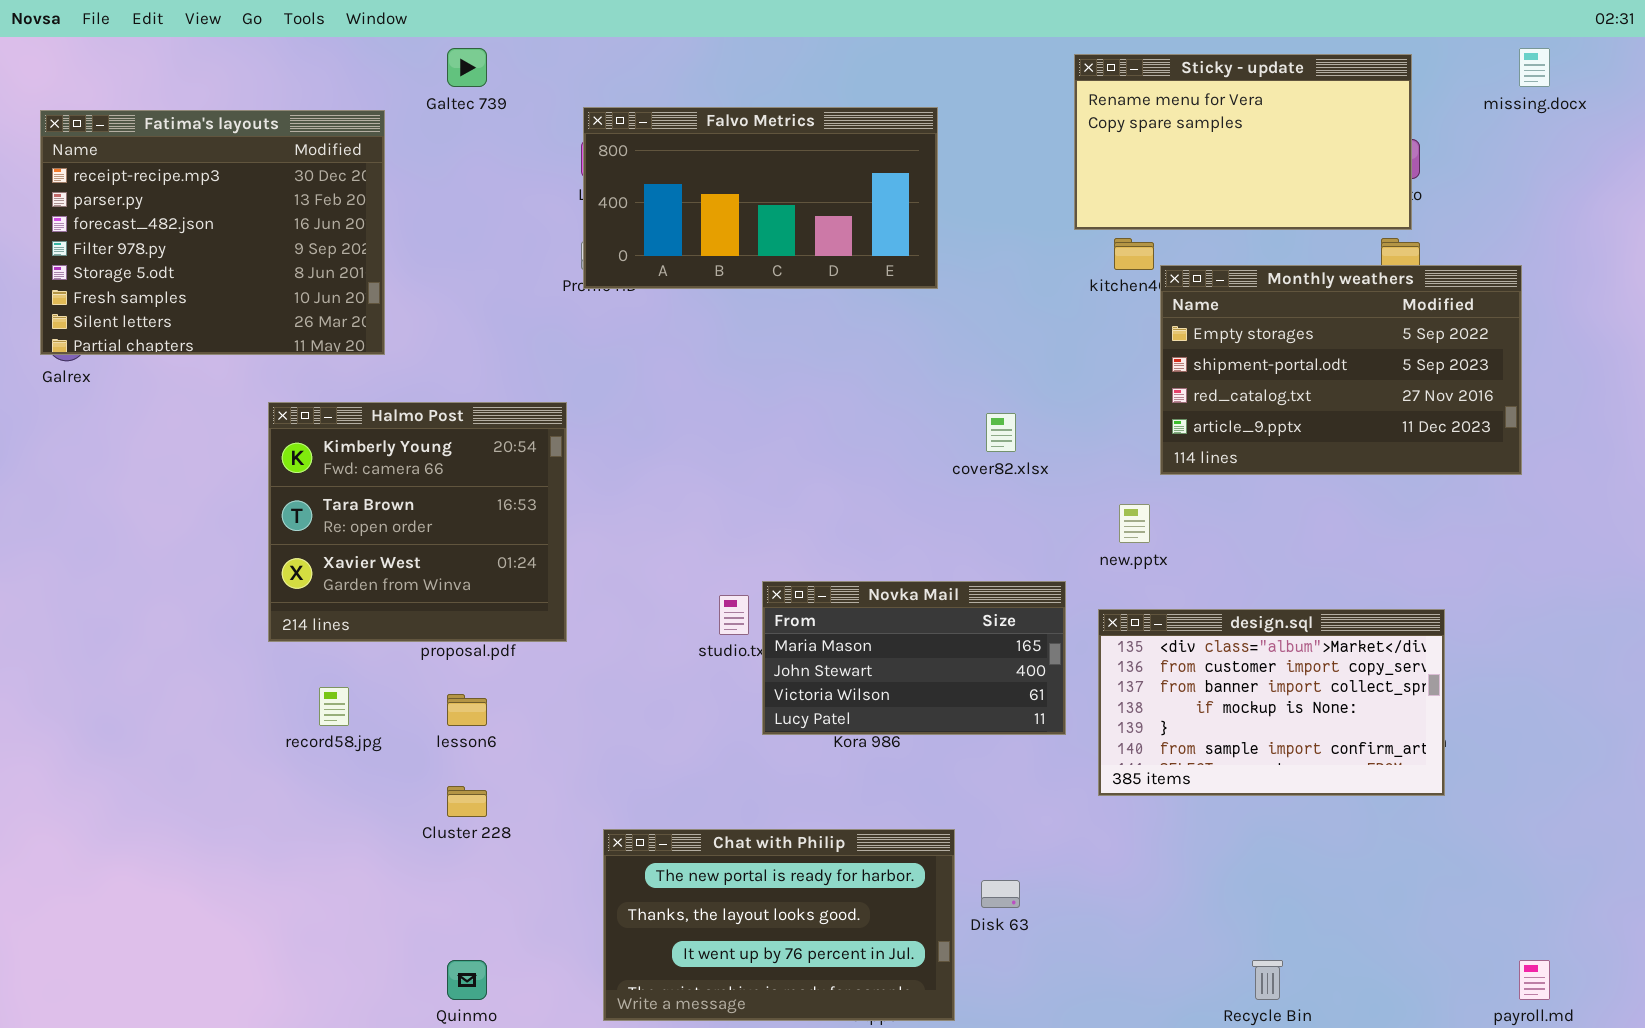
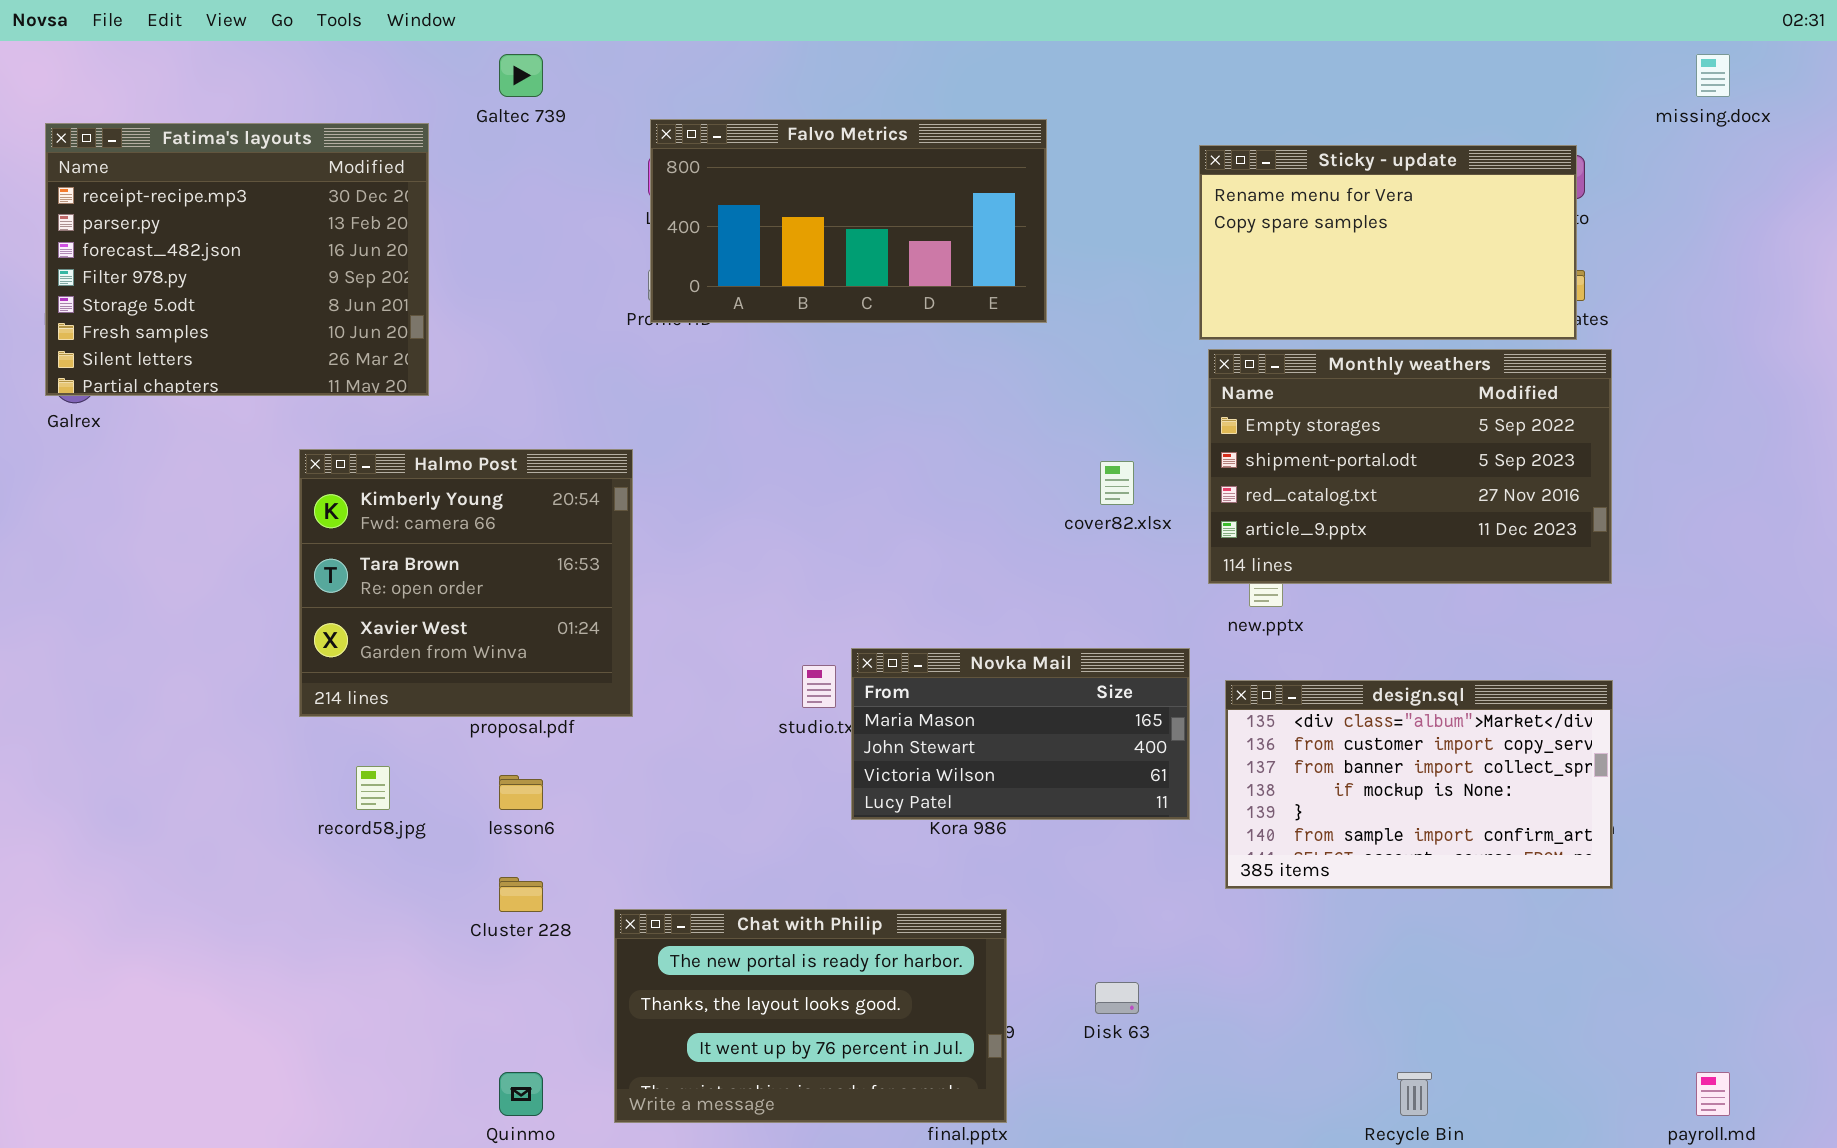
Sticky - update: [1074,54,1412,230] -> [1199,145,1577,340], moved
Monthly weathers: [1160,265,1522,475] -> [1208,349,1612,584], moved
Chat with Philip: [603,829,955,1021] -> [614,909,1007,1123], moved

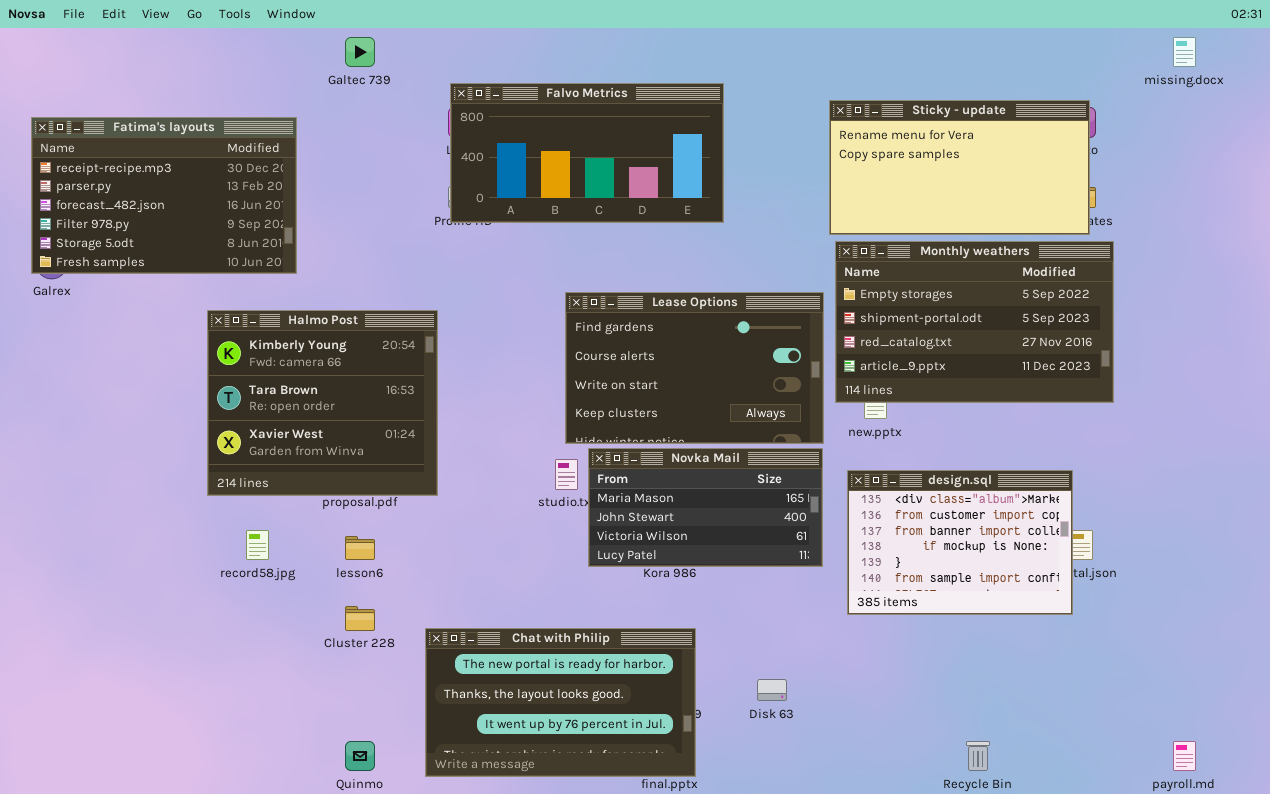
Fatima's layouts: [45,123,429,396] -> [31,117,297,274], resized
Lease Options: none -> [565,292,824,444], opened
design.sql: [1225,680,1613,889] -> [847,470,1073,615], resized

